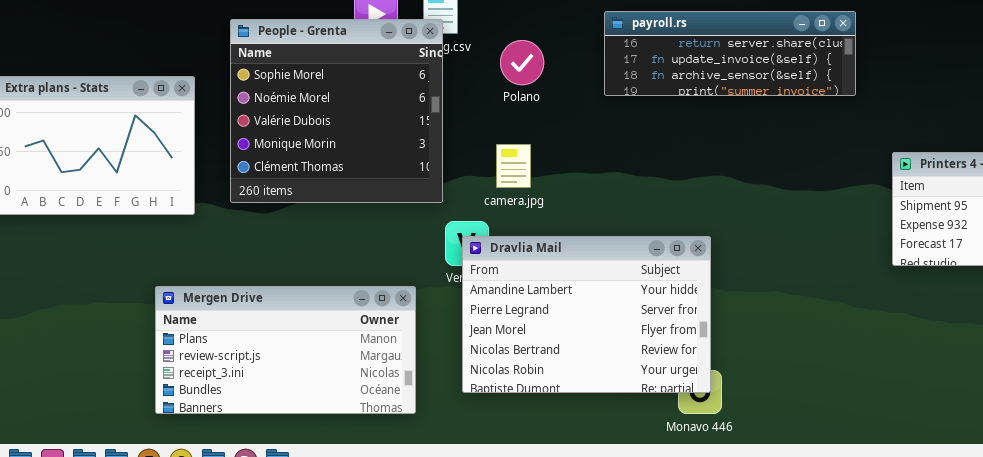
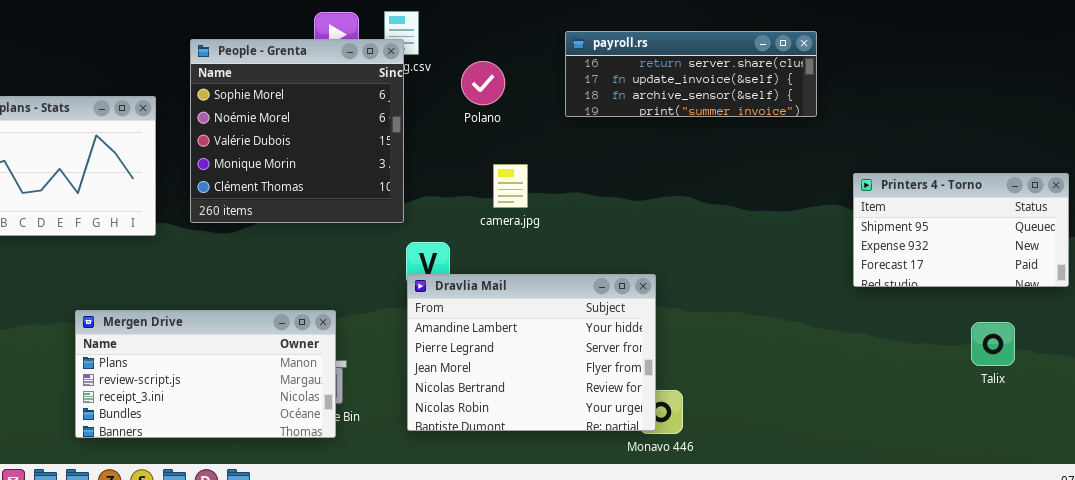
camera.jpg: [496,144,531,188] -> [493,164,528,208], moved
Dravlia Mail: [462,236,711,393] -> [407,274,656,431], moved
Mergen Drive: [155,286,416,414] -> [75,310,336,438], moved

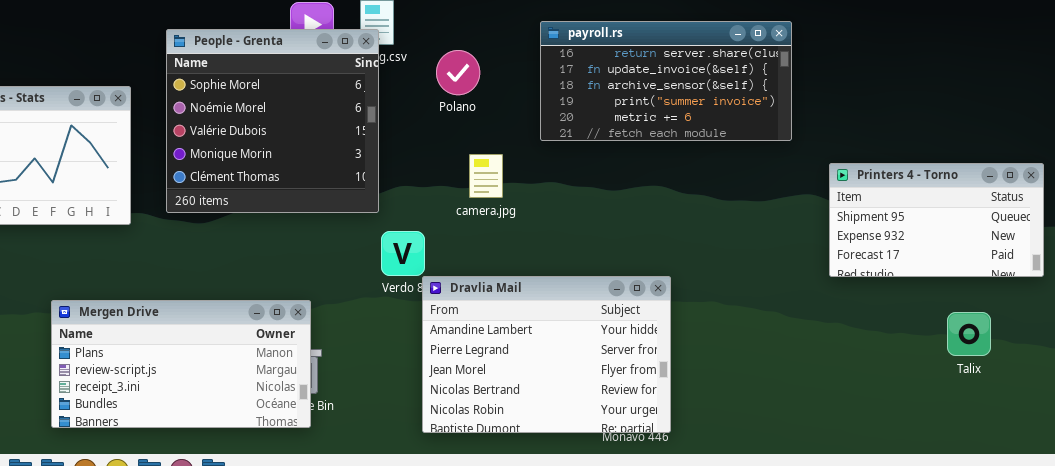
payroll.rs: [565,31,817,117] -> [540,21,792,141], resized
Dravlia Mail: [407,274,656,431] -> [422,276,671,433], moved

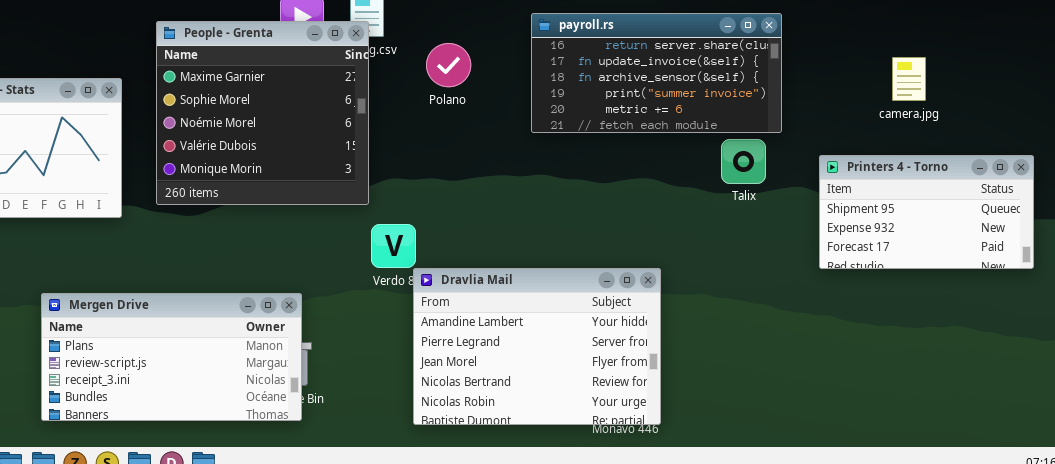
People - Grenta: [166,29,379,213] -> [156,21,369,205], scrolled up 1 row
camera.jpg: [469,154,503,198] -> [892,57,926,101], moved
Talix: [947,312,991,356] -> [721,139,766,184], moved

